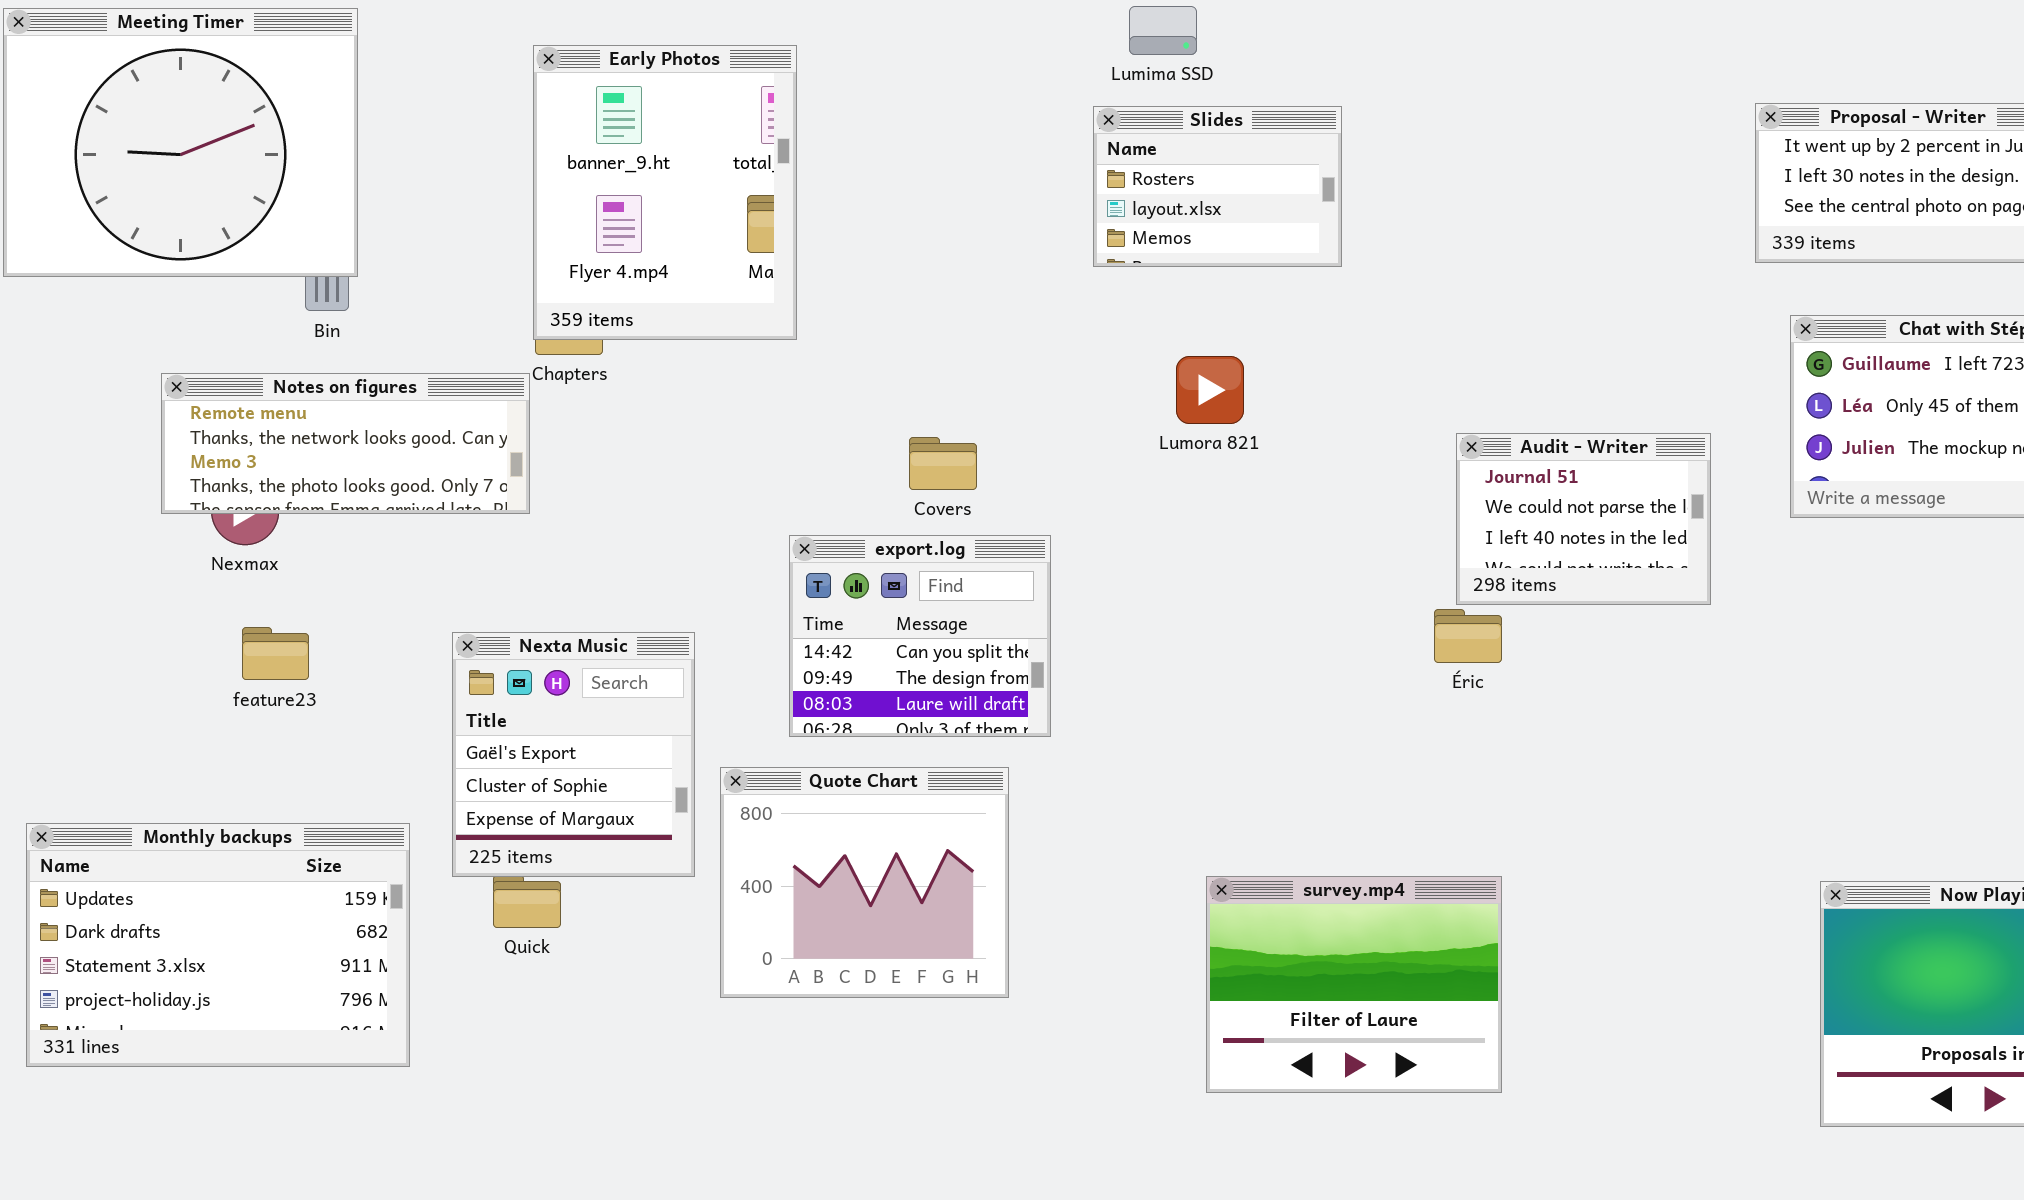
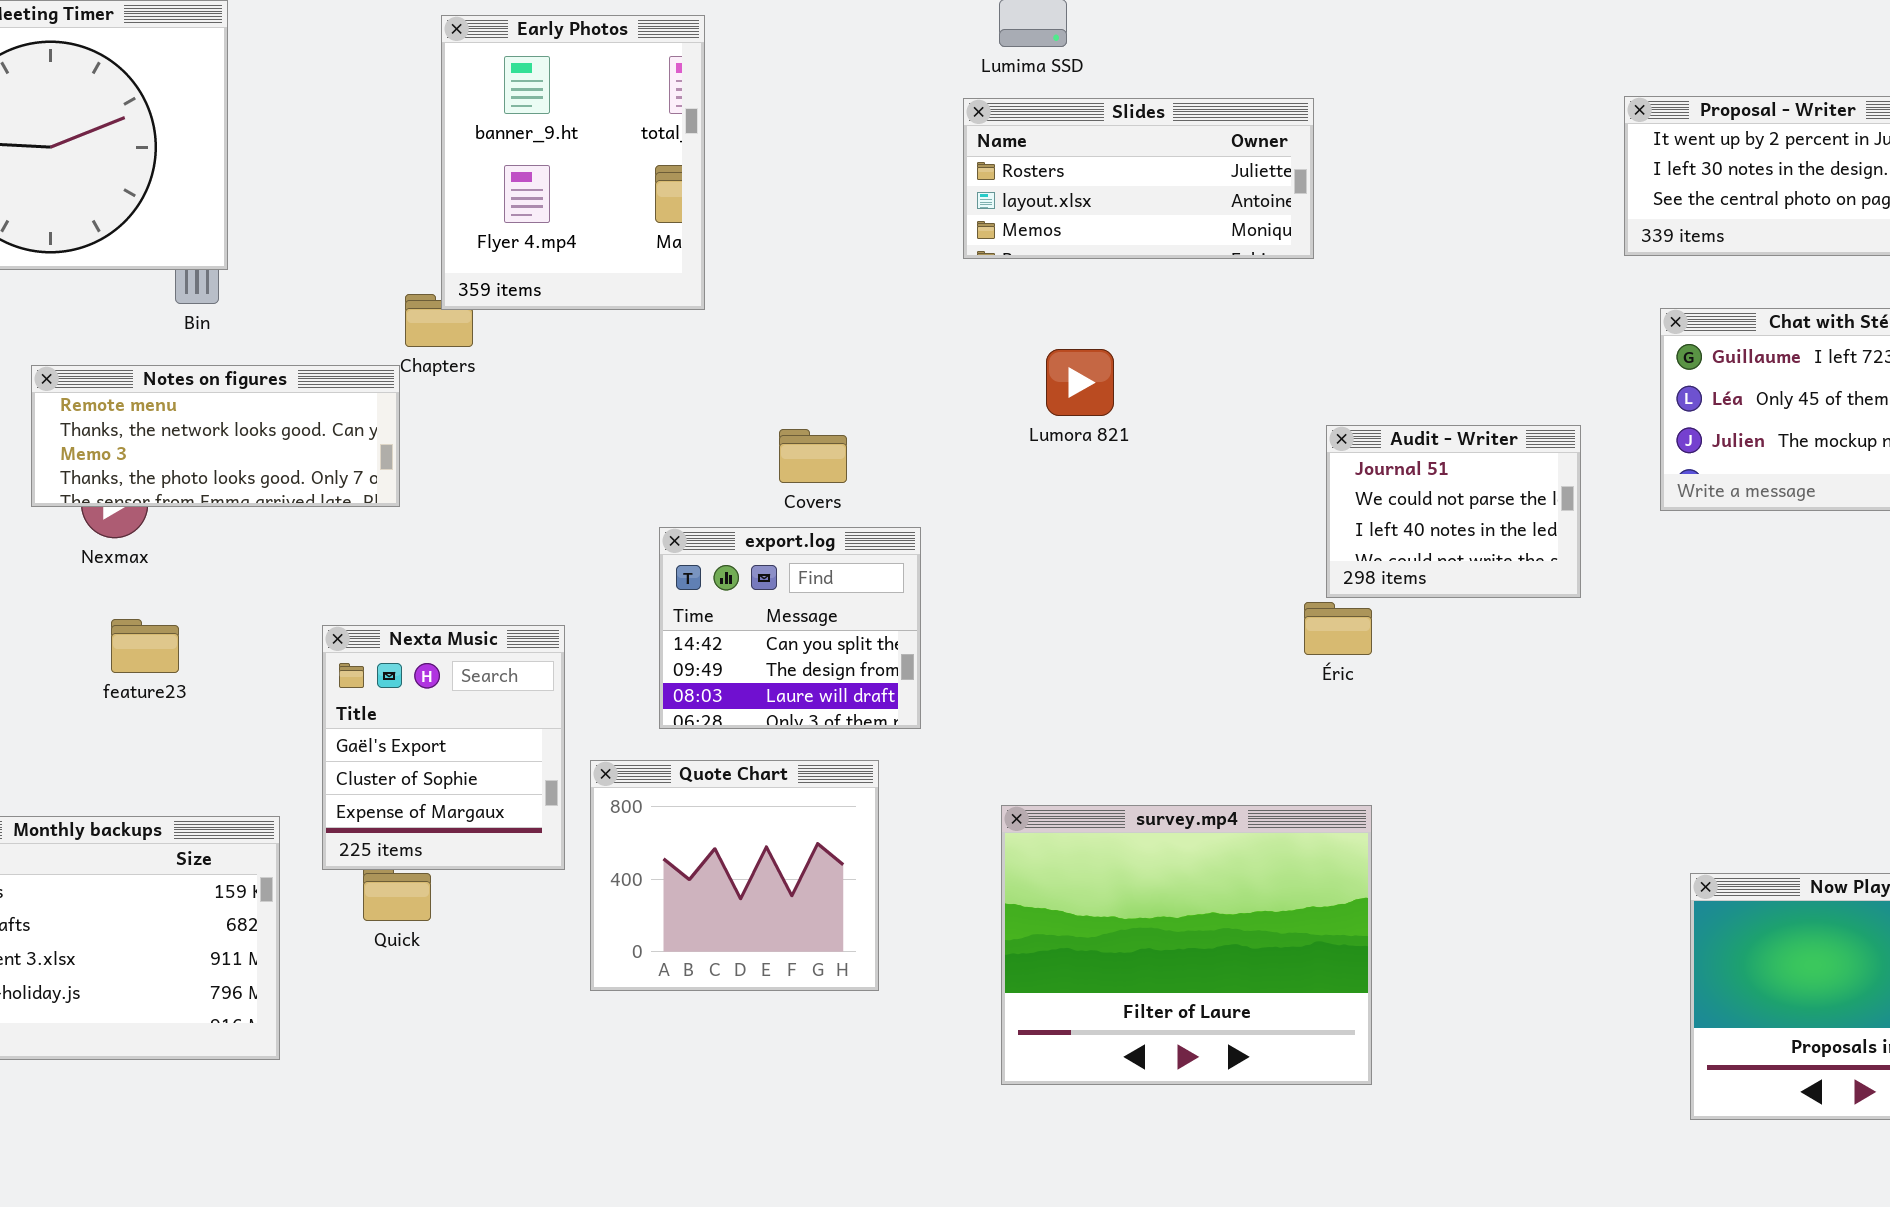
Early Photos: [533,45,797,340] -> [441,15,705,310], moved
Slides: [1093,106,1342,267] -> [963,98,1314,259], resized
survey.mp4: [1206,876,1502,1093] -> [1001,805,1372,1085], resized

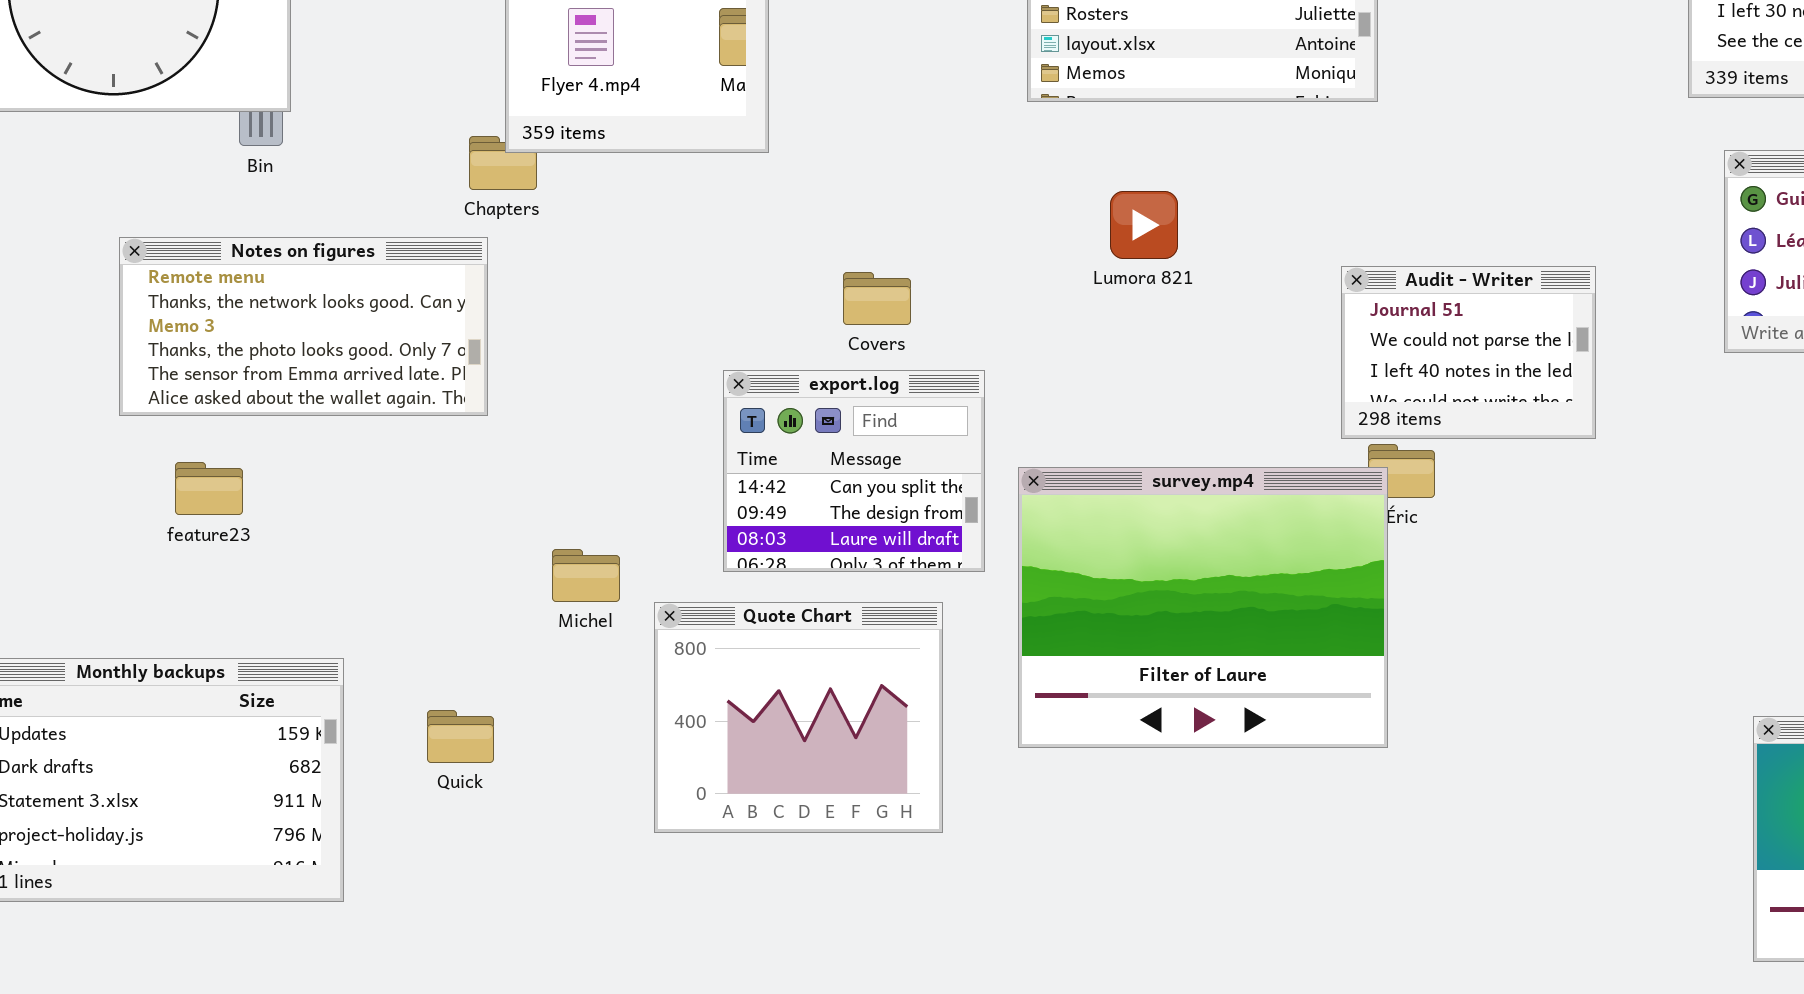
Notes on figures: [31,365,400,507] -> [119,237,488,416], moved, resized
Audit - Writer: [1326,425,1581,598] -> [1341,266,1596,439], moved
Nexta Music: [322,625,565,870] -> none, closed
survey.mp4: [1001,805,1372,1085] -> [1018,467,1388,748], moved

